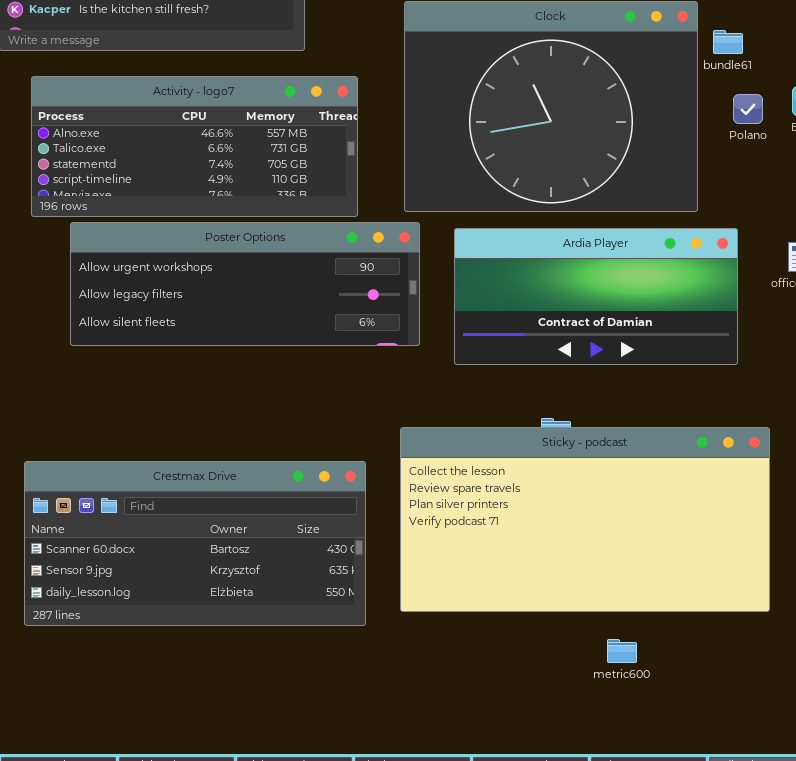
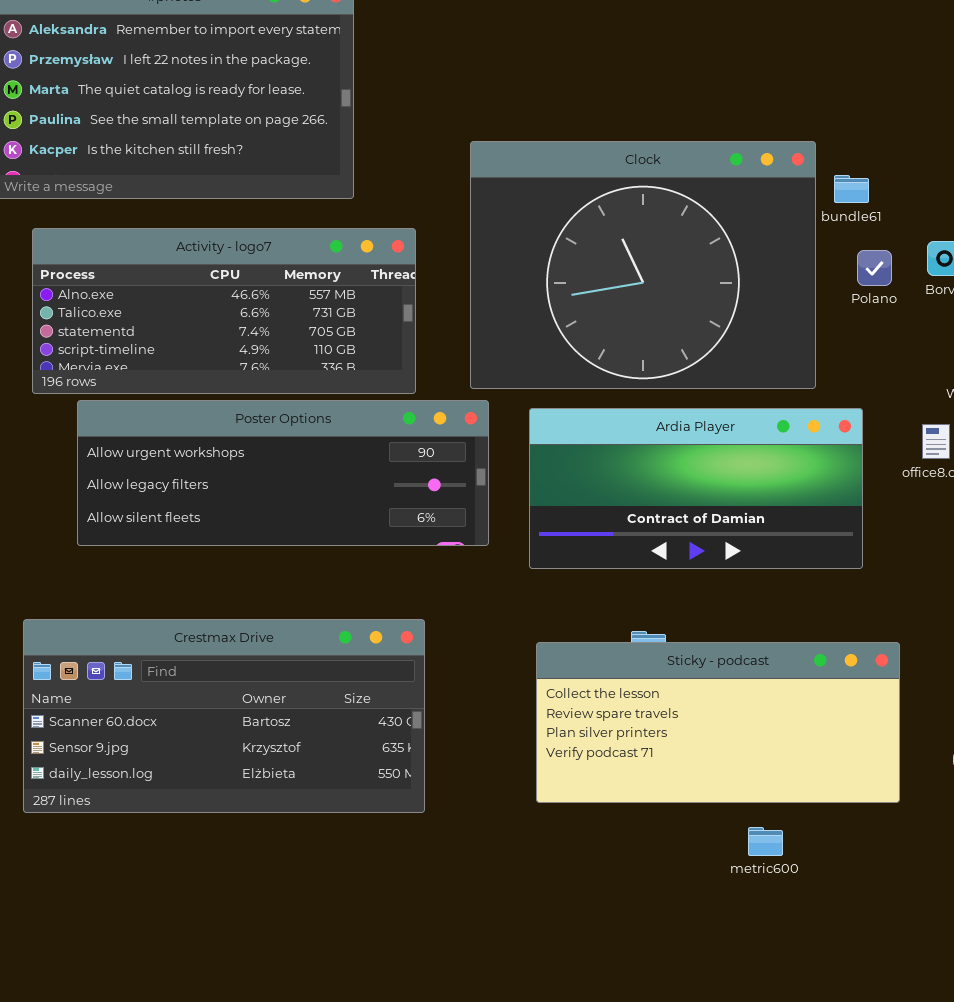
Sticky - podcast: [400,427,770,612] -> [536,642,900,803], resized
Crestmax Drive: [24,461,366,626] -> [23,619,425,813], moved
metric600: [607,639,637,663] -> [748,827,783,856], moved

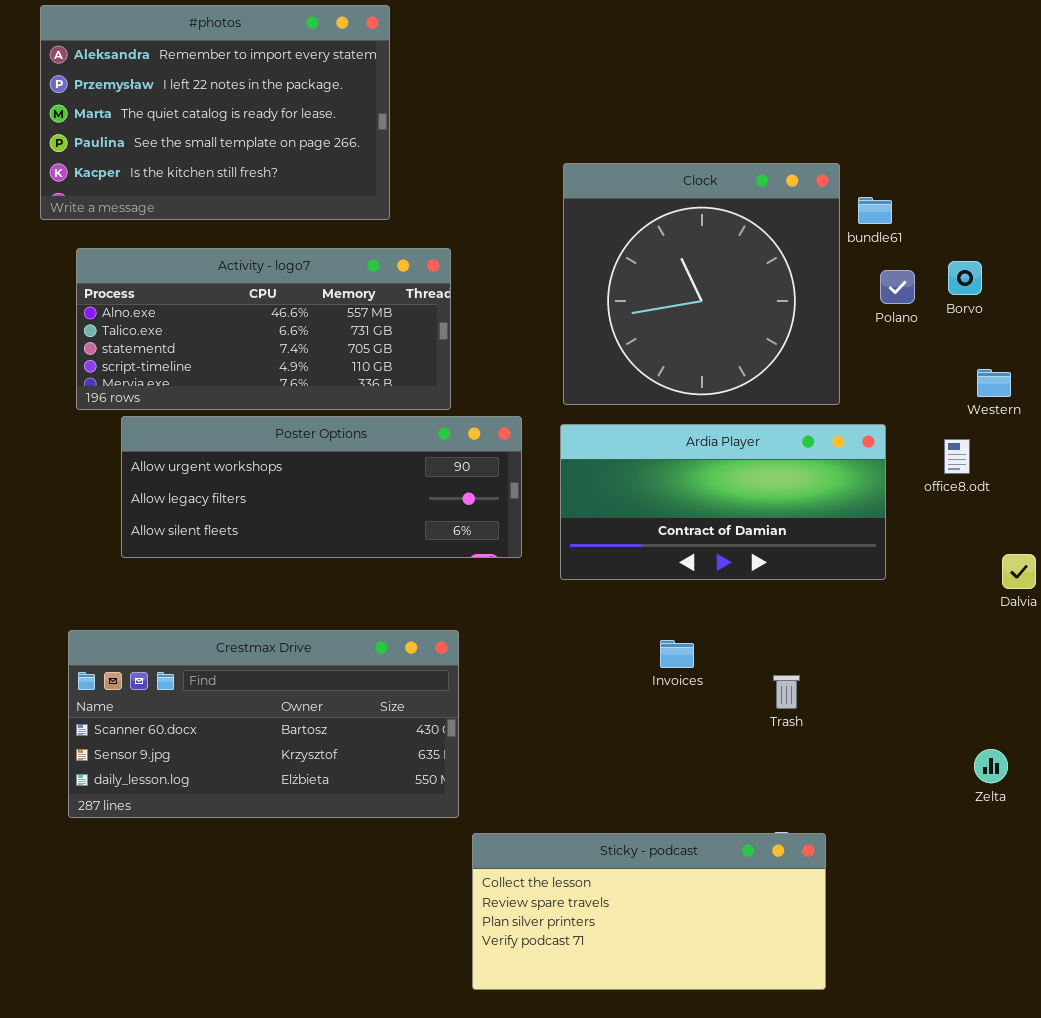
Clock: [470,141,816,389] -> [563,163,840,405], resized
Sticky - podcast: [536,642,900,803] -> [472,833,826,990], moved

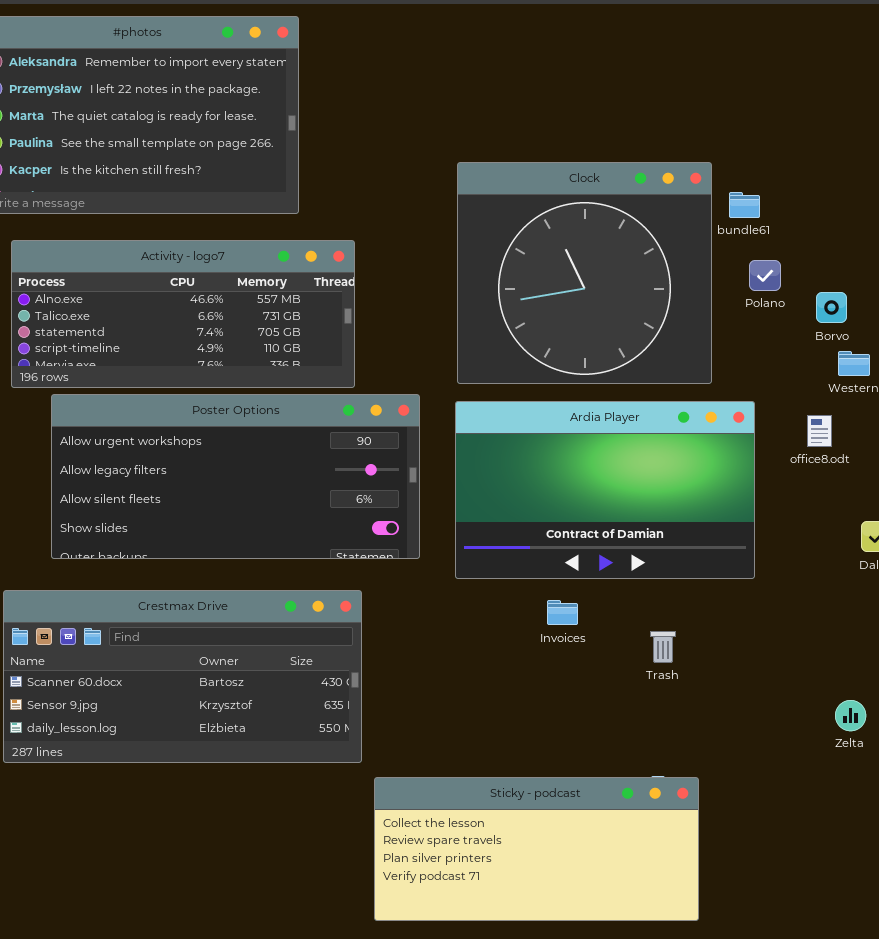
Borvo: [948,261,982,295] -> [816,292,847,323], moved
Poster Options: [121,416,522,558] -> [51,394,420,559], resized
Ardia Player: [560,424,886,580] -> [455,401,755,579], resized

